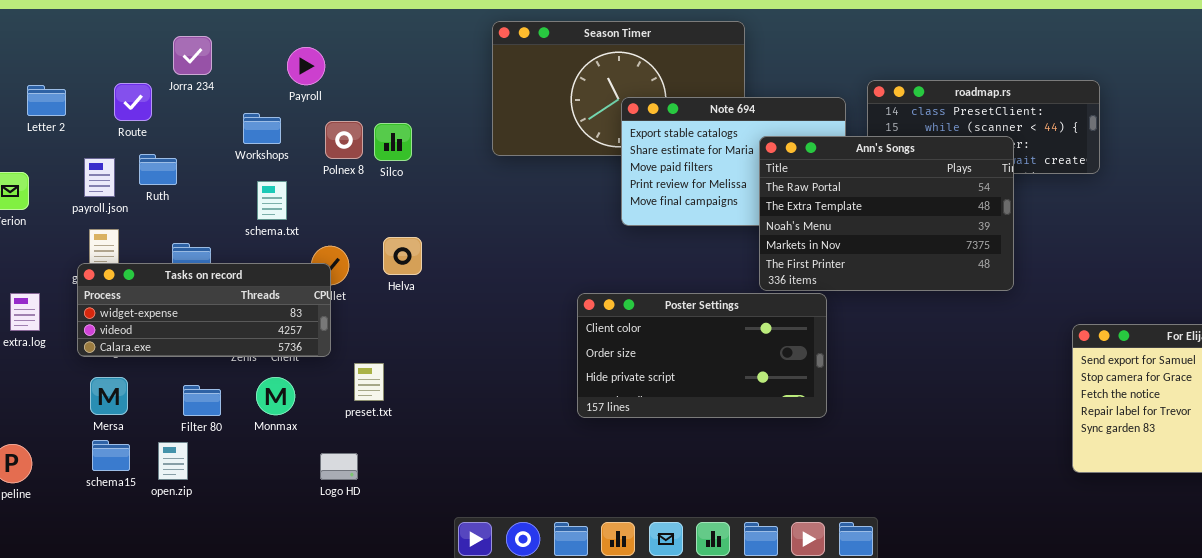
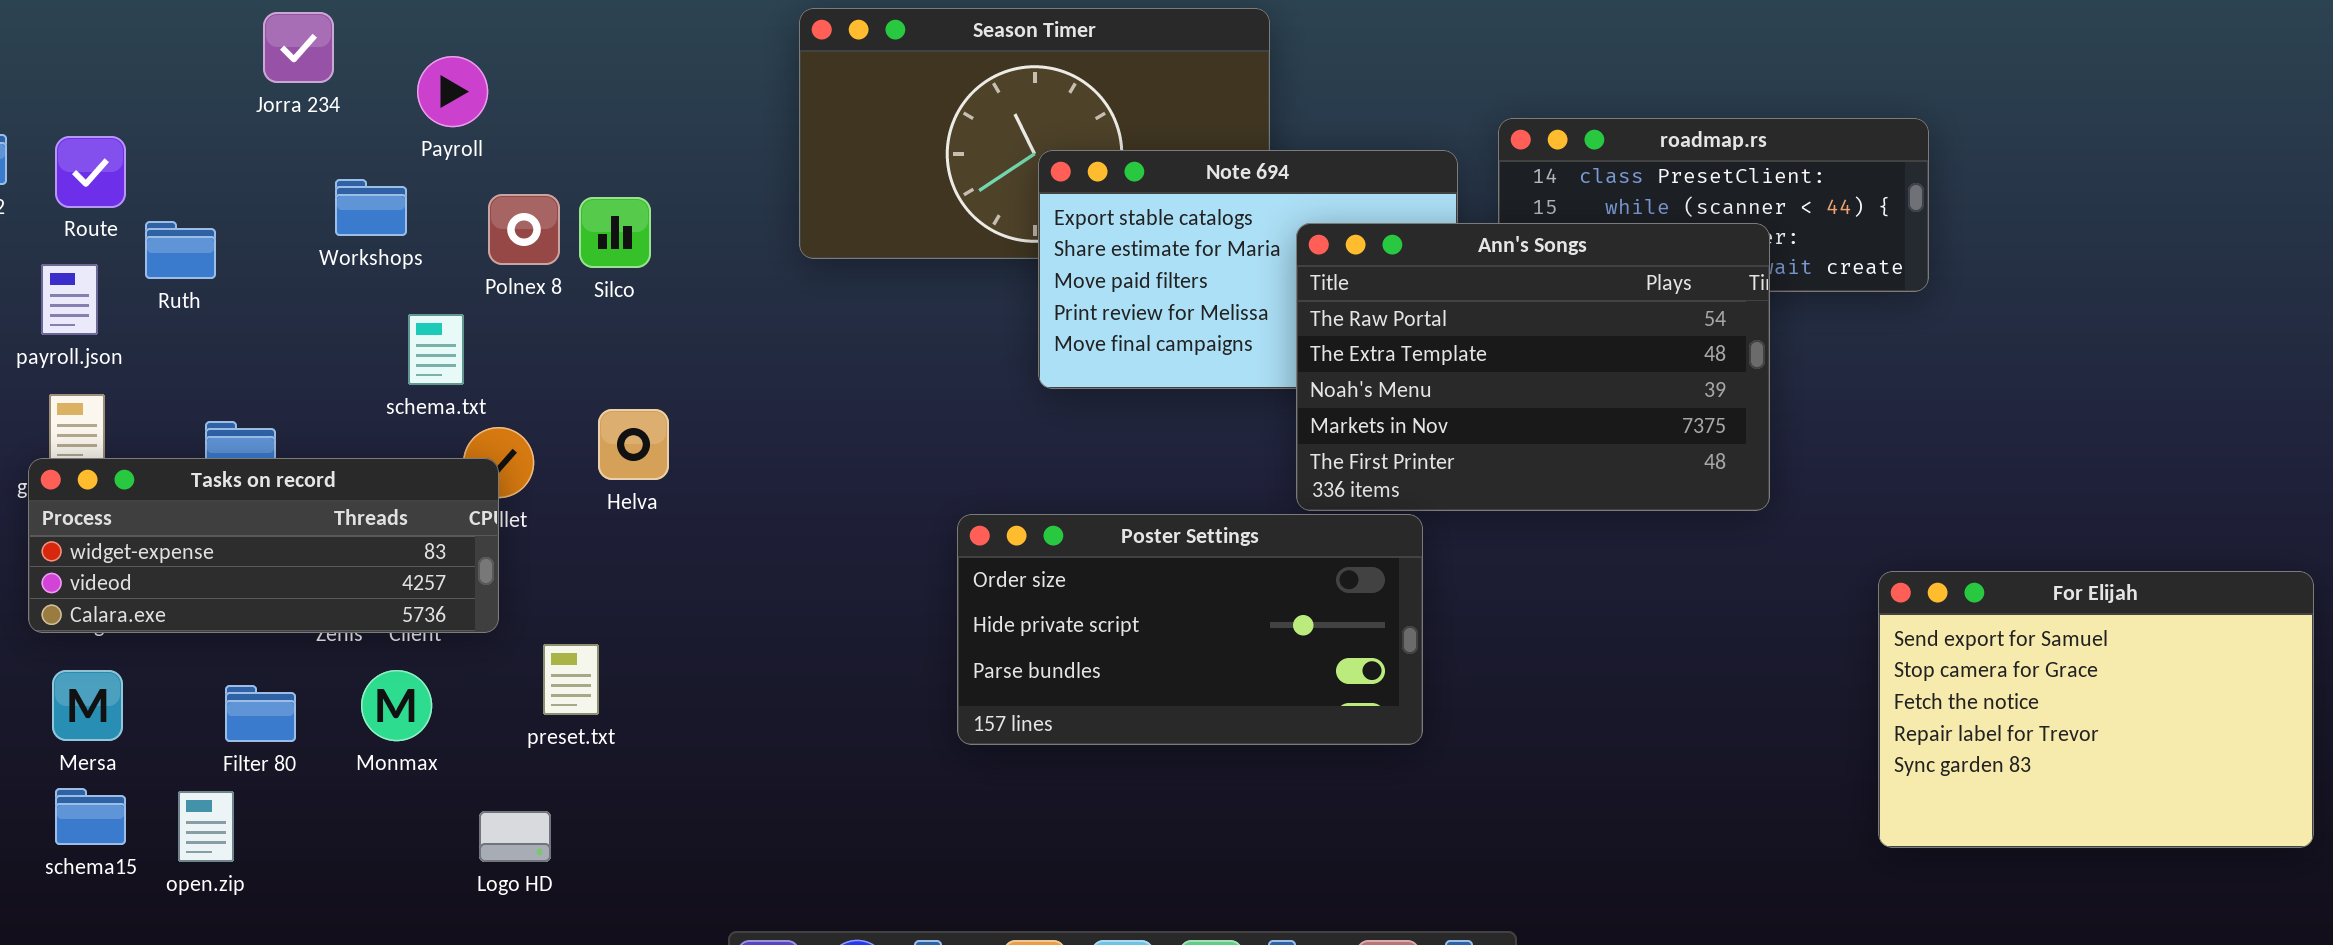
Jorra 234: [173,36,212,75] -> [263,12,334,83], moved
Route: [114,83,152,121] -> [55,136,126,208], moved
Ruth: [139,154,177,185] -> [145,221,216,279], moved
schema.txt: [257,181,287,220] -> [408,314,464,385], moved
Poster Settings: [577,293,827,418] -> [957,514,1423,745], scrolled down 1 row

